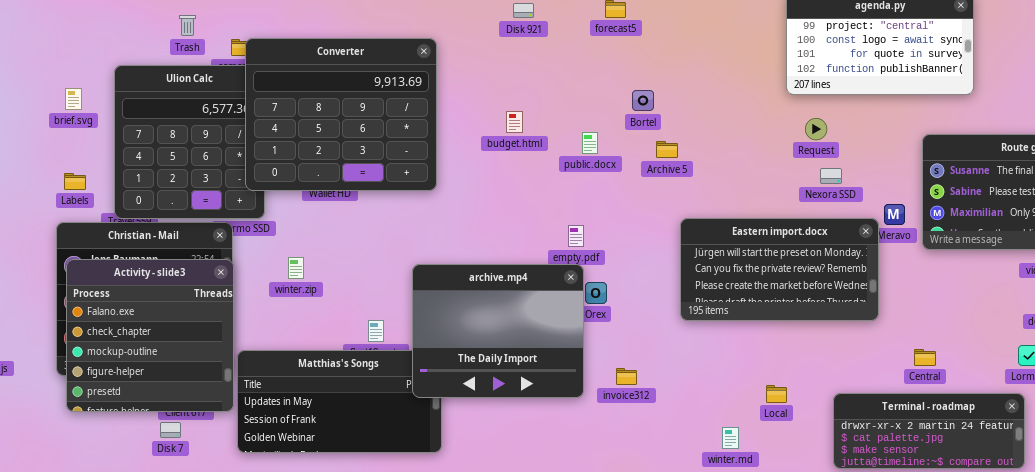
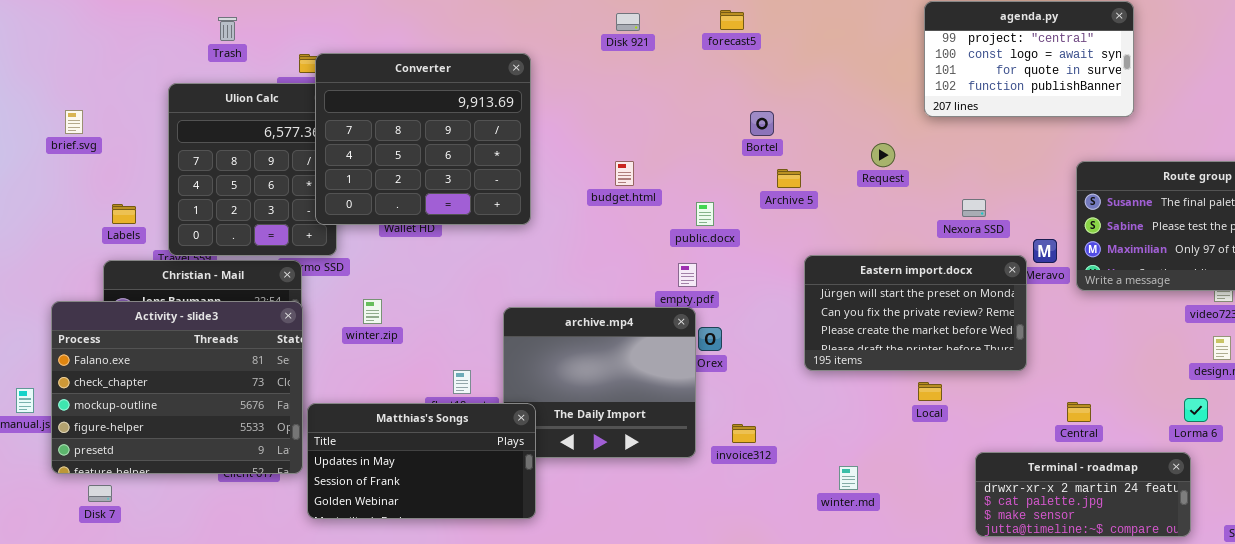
Trash: [179,15,196,36] -> [218,17,237,41], moved
brief.svg: [65,88,82,110] -> [65,110,83,134], moved
budget.html: [506,111,523,133] -> [615,161,634,186], moved
Request: [805,118,827,140] -> [871,143,895,167], moved
public.docx: [582,132,598,154] -> [696,202,714,226], moved
Activity - slide3: [66,259,234,412] -> [51,301,303,474], resized
Matthias's Songs: [237,350,442,453] -> [307,403,536,519], raised
Local: [766,385,787,403] -> [918,382,942,401], moved
Disk 7: [160,422,181,438] -> [88,485,112,502], moved
winter.md: [722,427,739,449] -> [839,466,858,490], moved

